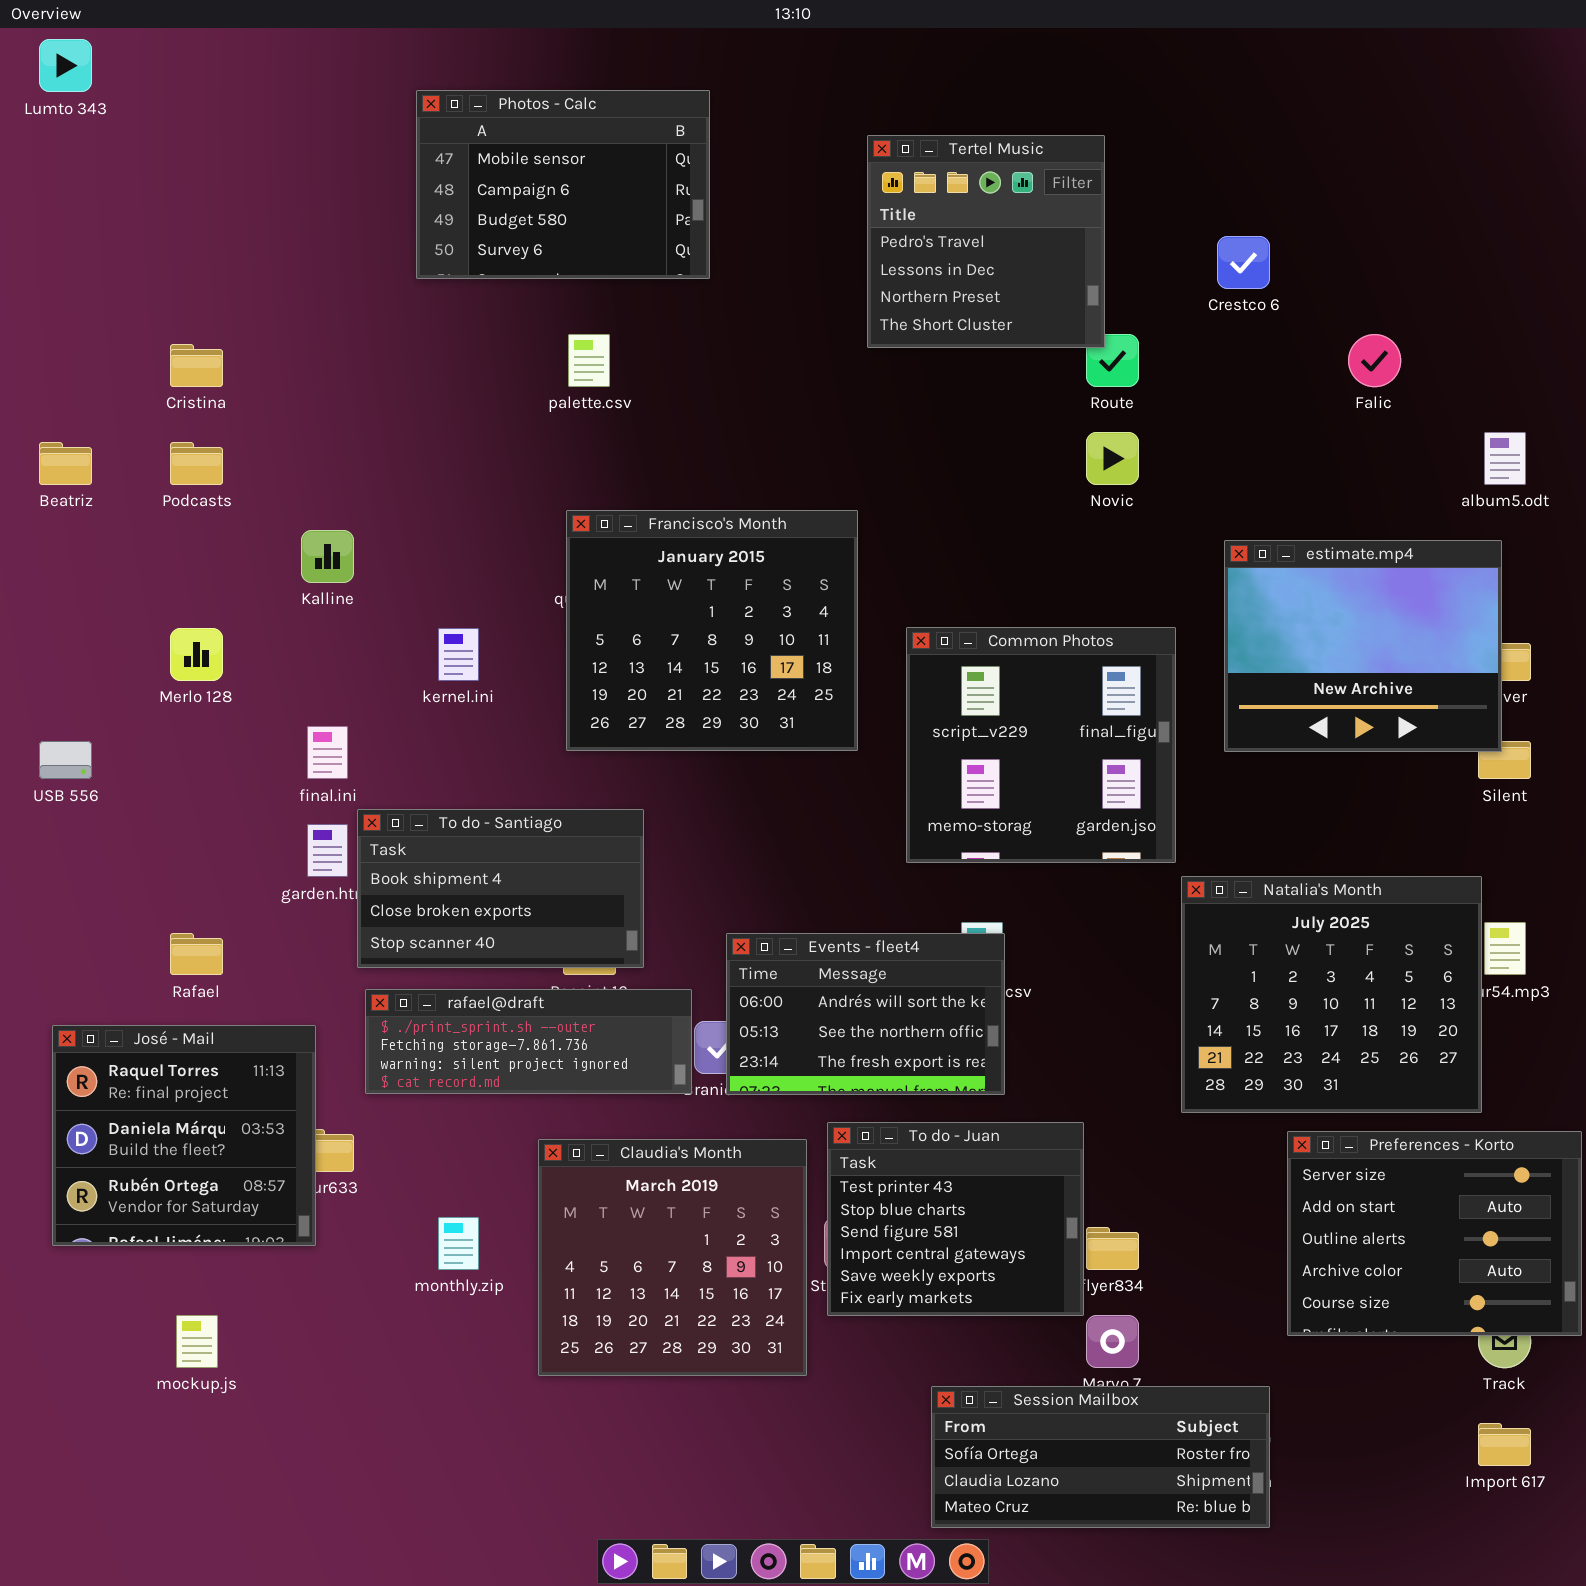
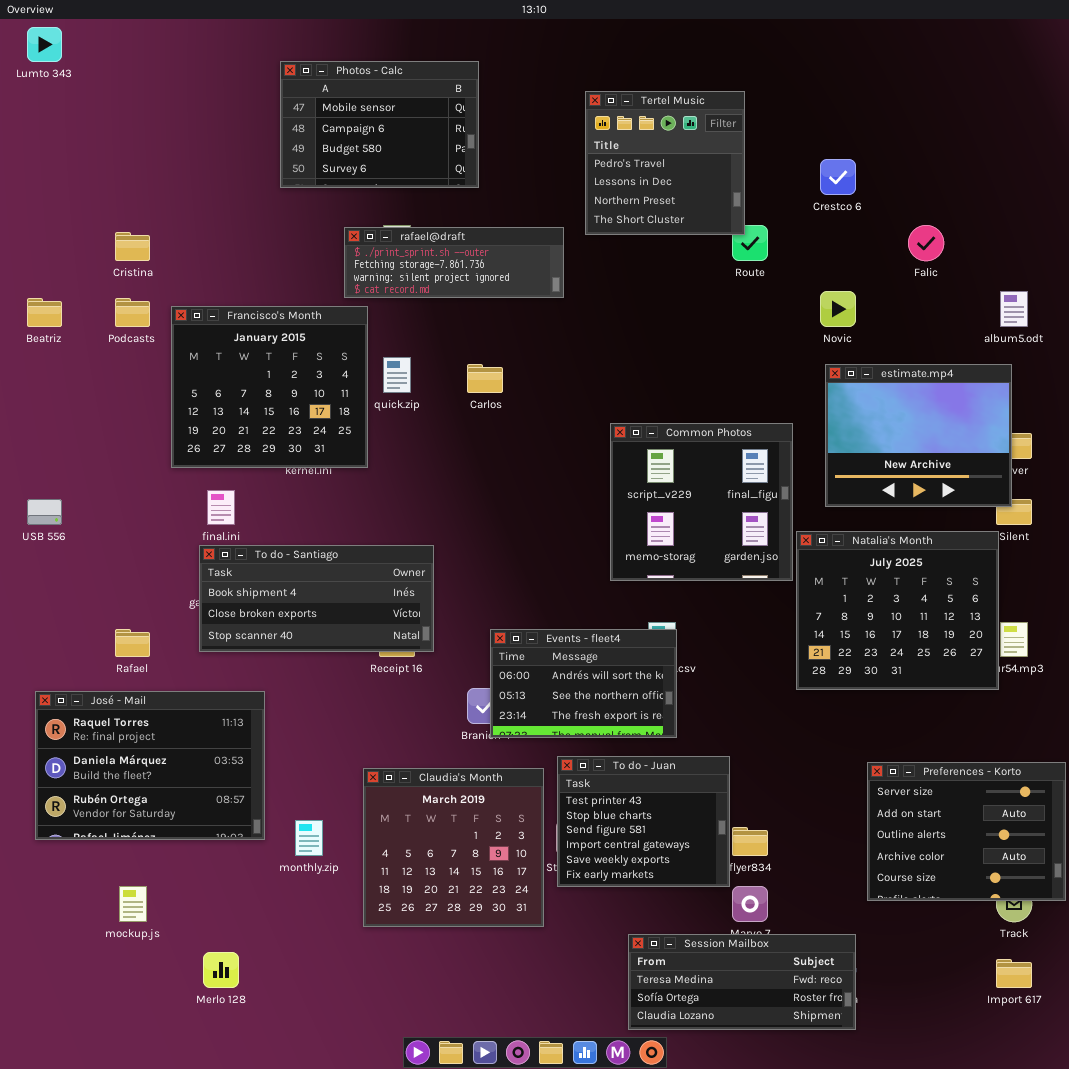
Novic: [1086,432,1139,485] -> [820,291,856,327], moved
Francisco's Month: [566,510,858,751] -> [171,306,368,468], moved
Merlo 128: [170,628,223,681] -> [203,952,239,988], moved
To do - Santiago: [357,809,644,968] -> [199,545,434,652], resized
Natalia's Month: [1181,876,1482,1113] -> [796,531,999,690], moved
rafael@draft: [365,989,692,1094] -> [344,227,564,298], moved
José - Mail: [52,1025,316,1246] -> [35,691,265,840], resized
Session Mailbox: [931,1386,1270,1528] -> [628,934,856,1030], scrolled up 1 row

